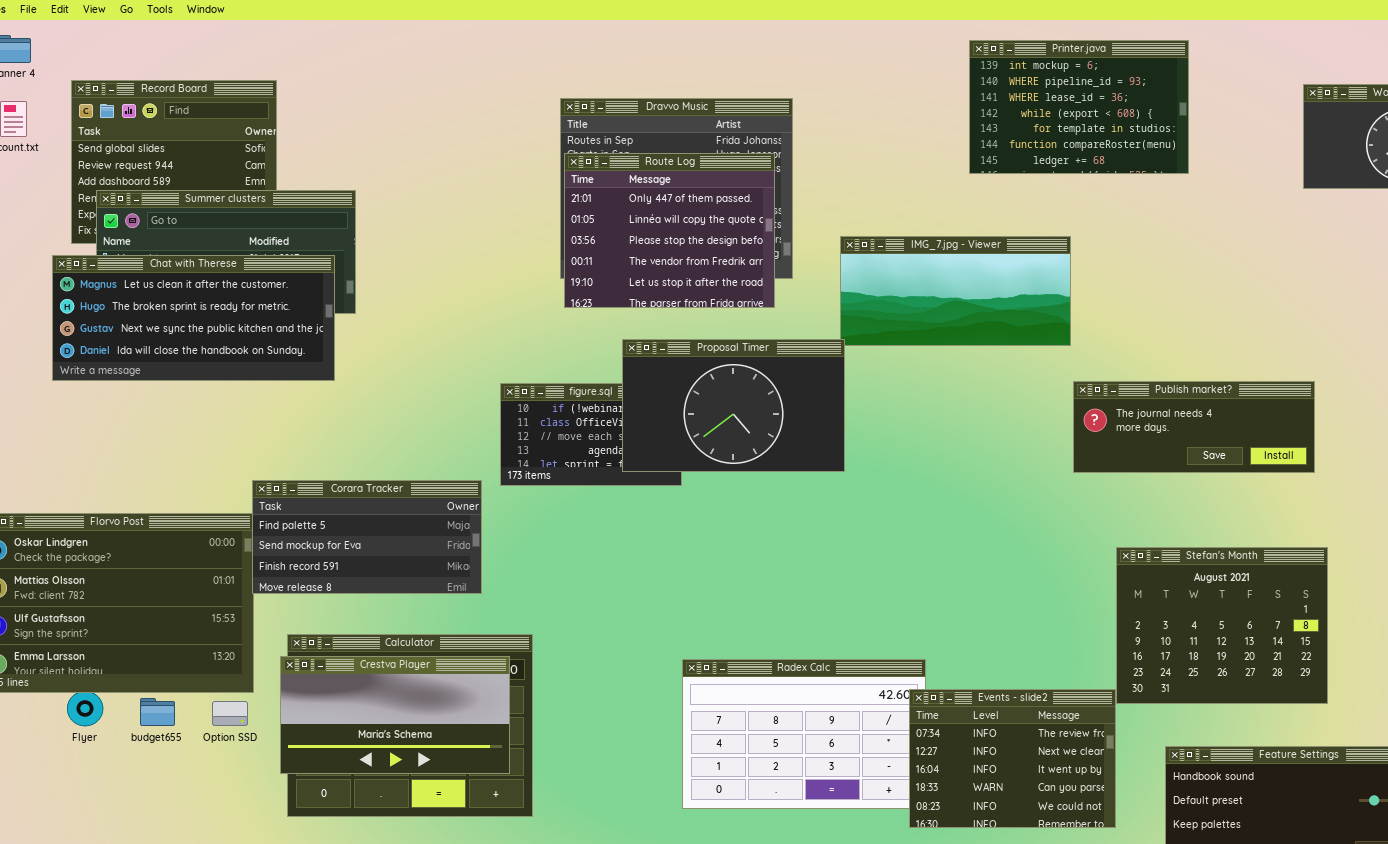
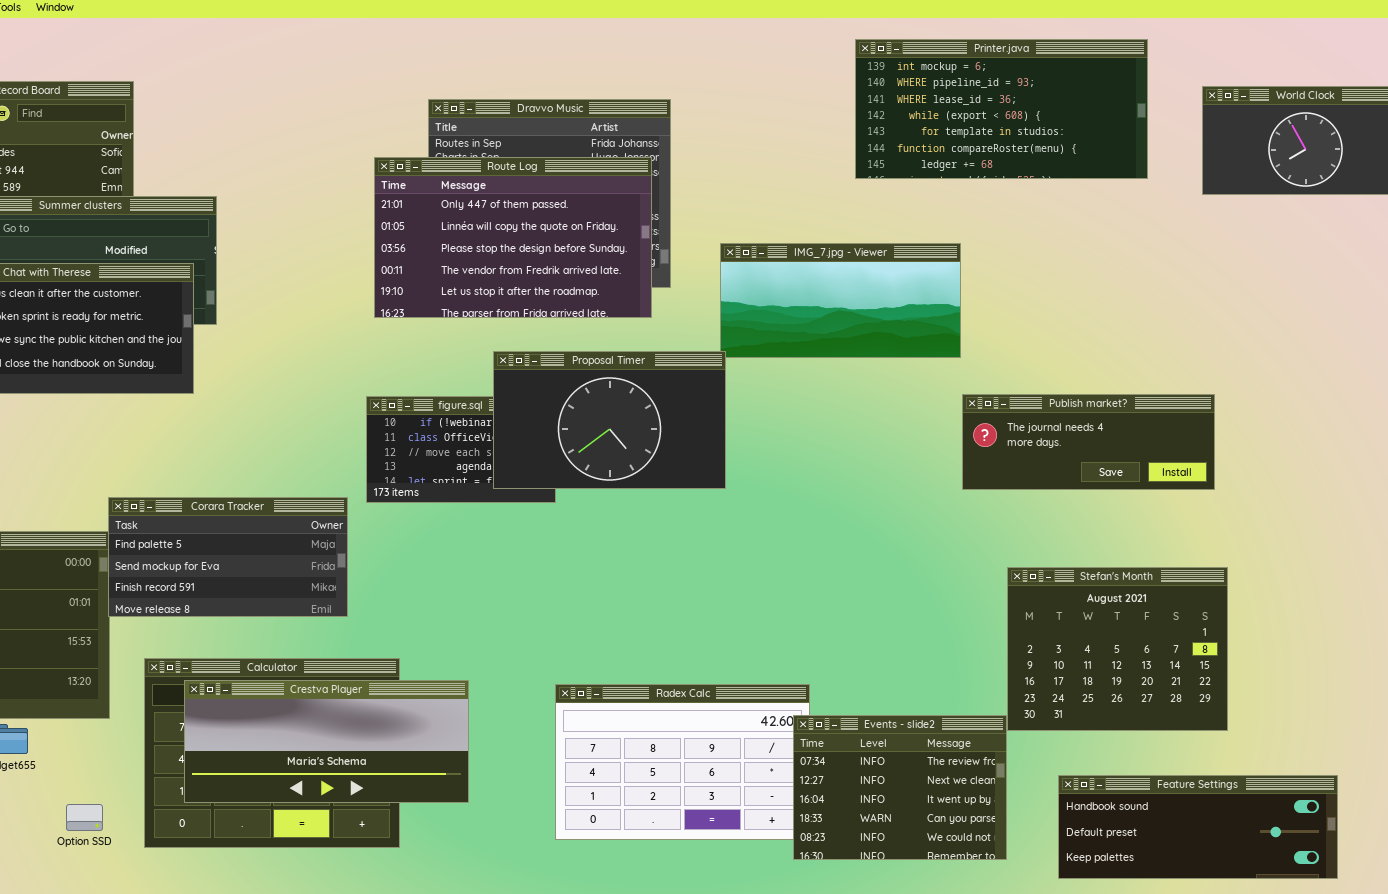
Printer.java: [969,40,1189,174] -> [855,39,1148,179], resized
Route Log: [564,153,775,308] -> [374,157,652,318], resized
Crestva Player: [280,656,510,774] -> [184,680,469,803], moved, resized
Option SSD: [212,701,248,726] -> [66,804,103,831], moved

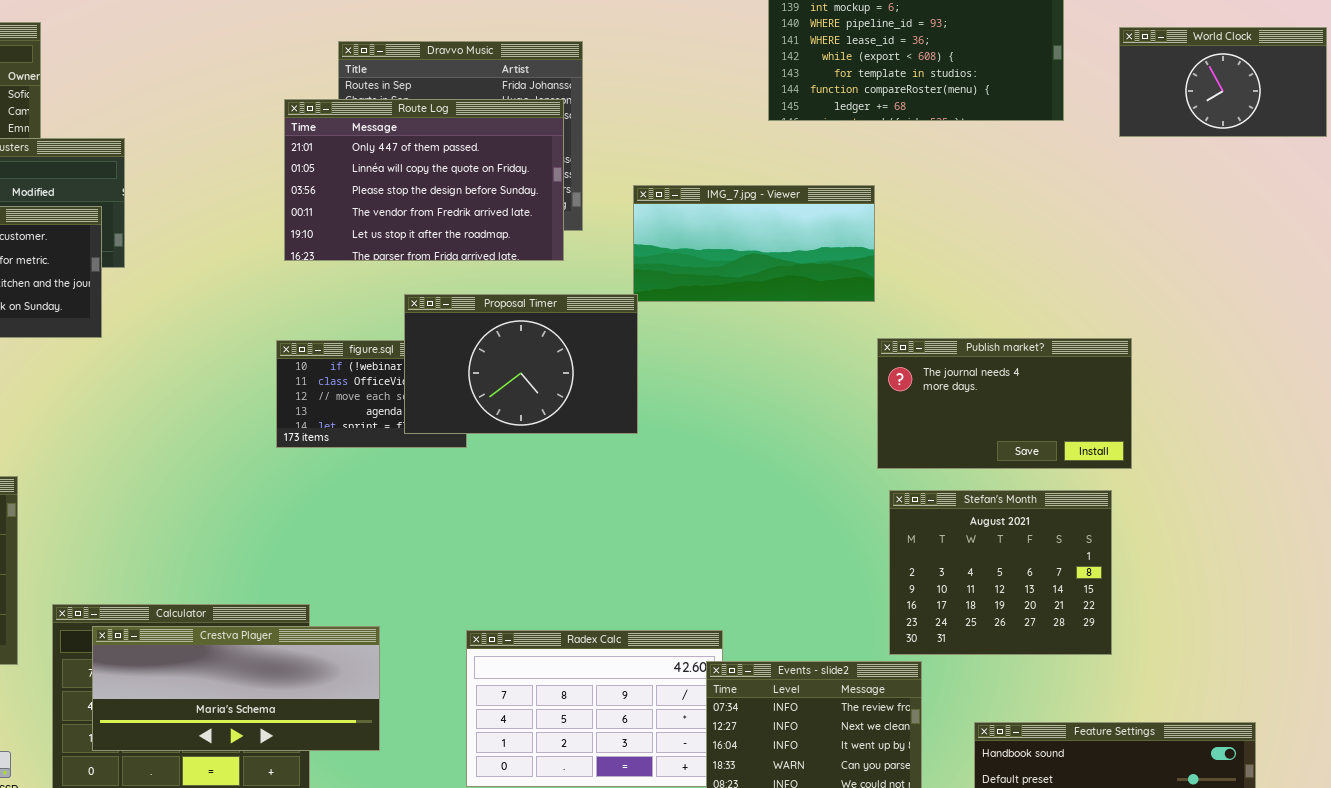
Publish market?: [962,394,1215,490] -> [877,338,1132,469], resized
Corara Tracker: [108,497,348,617] -> none, closed
Stefan's Month: [1007,567,1228,731] -> [889,490,1112,655], moved

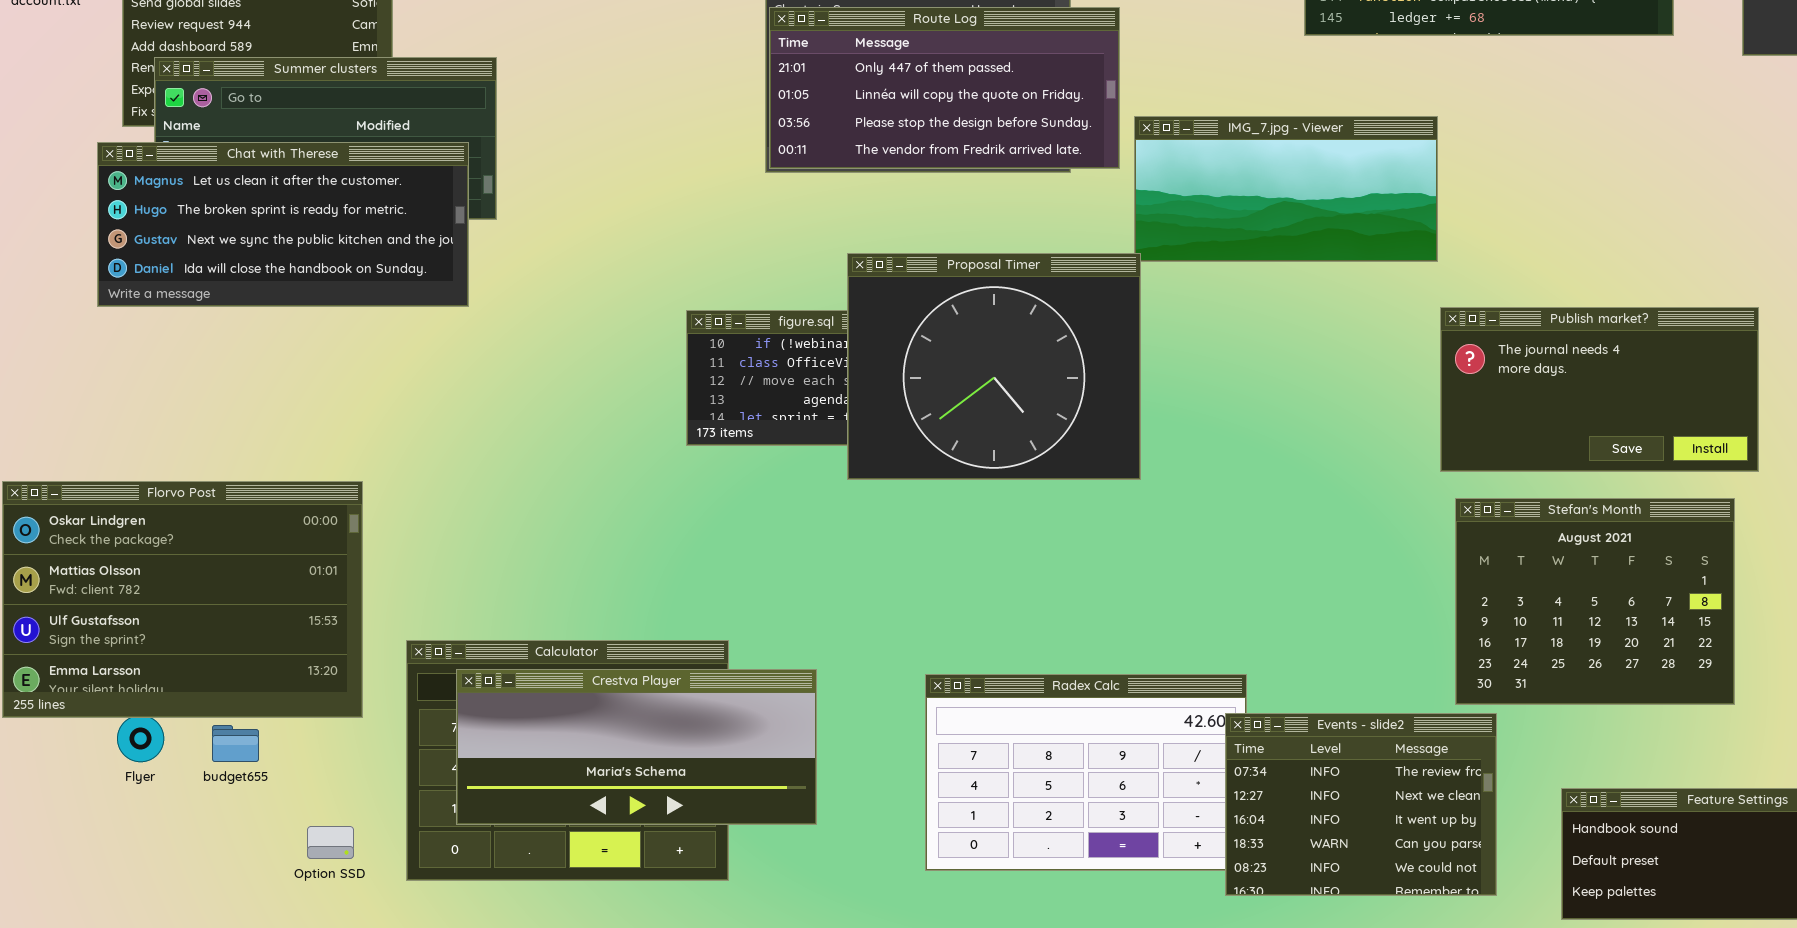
Route Log: [284,99,564,261] -> [769,7,1120,169], moved, resized
Proposal Timer: [404,294,638,434] -> [847,253,1141,480], resized

